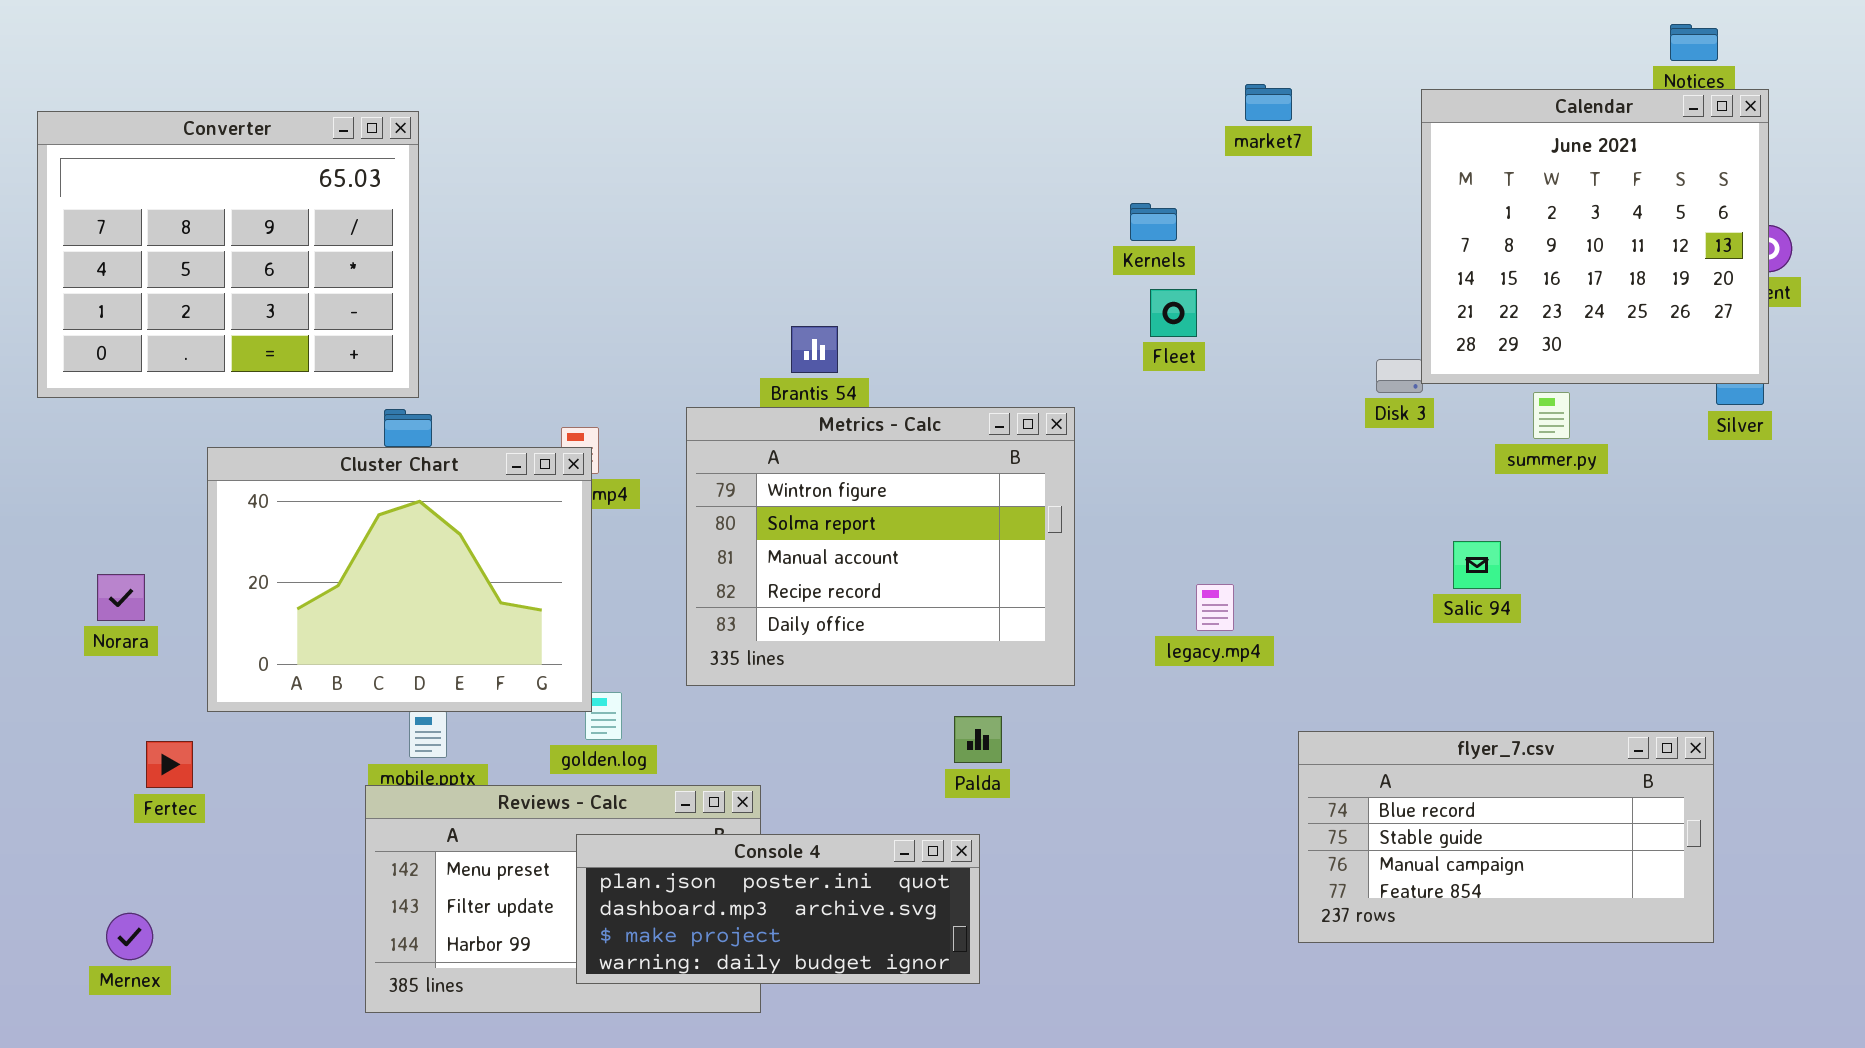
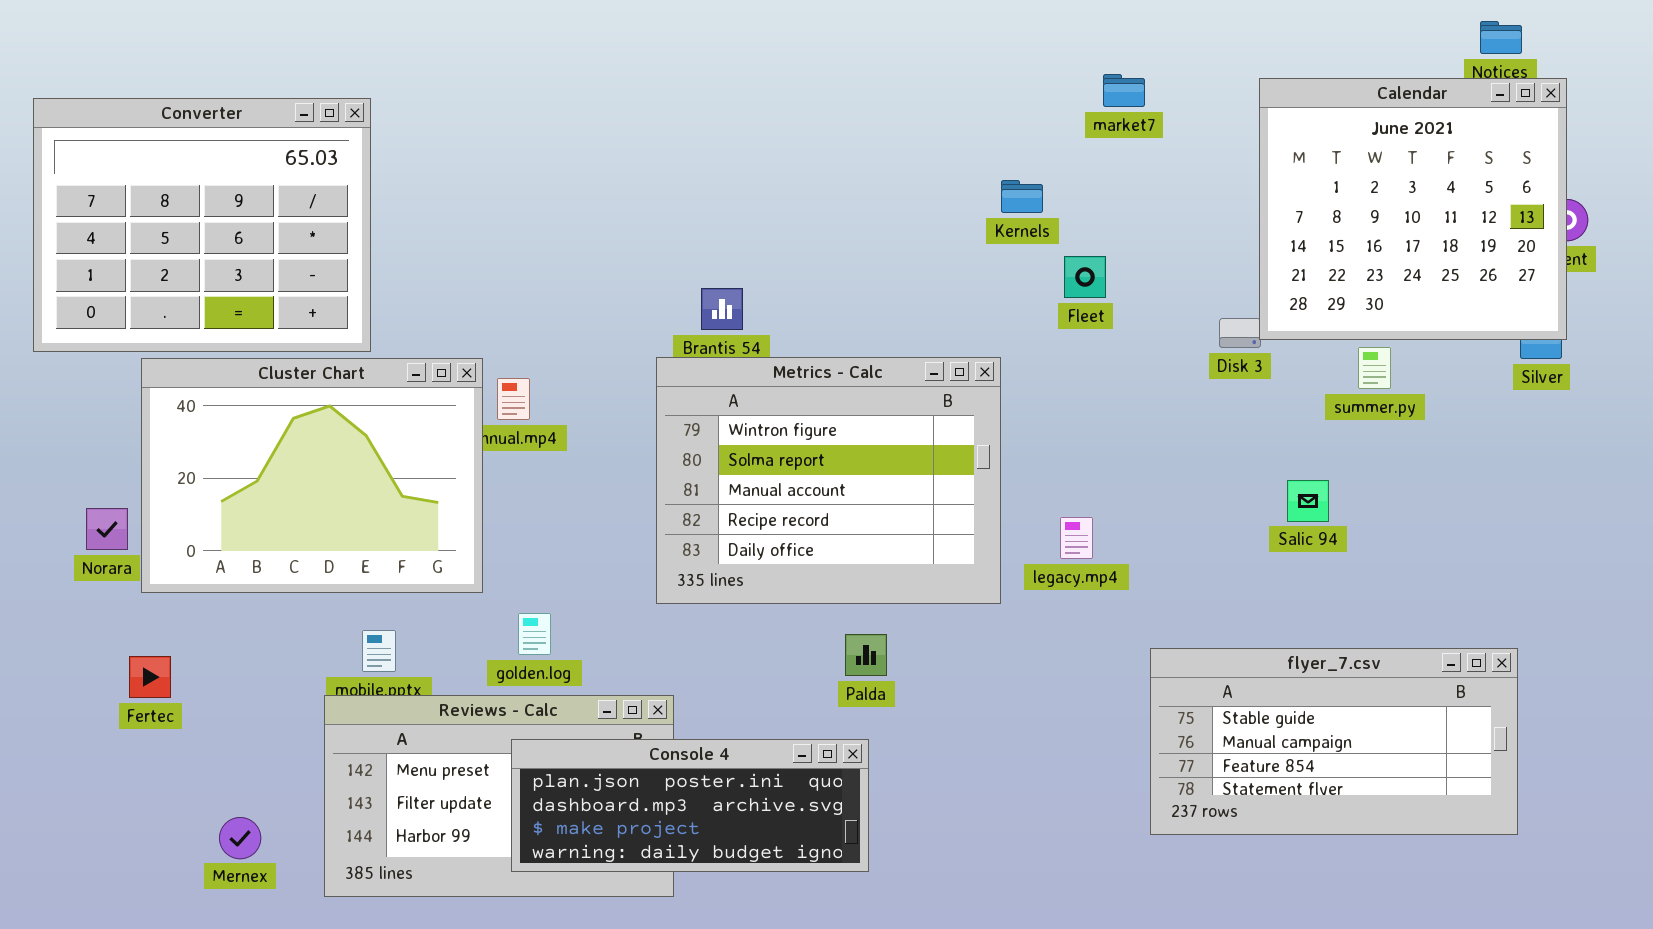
Fleet: [1150,289,1197,337] -> [1064,256,1106,298], moved
Metrics - Calc: [686,407,1075,686] -> [656,357,1001,604], moved
Cluster Chart: [207,447,592,712] -> [141,358,483,593], moved
flyer_7.csv: [1298,731,1714,943] -> [1150,648,1518,835], scrolled down 1 row
Mernex: [106,913,153,960] -> [219,817,261,859], moved

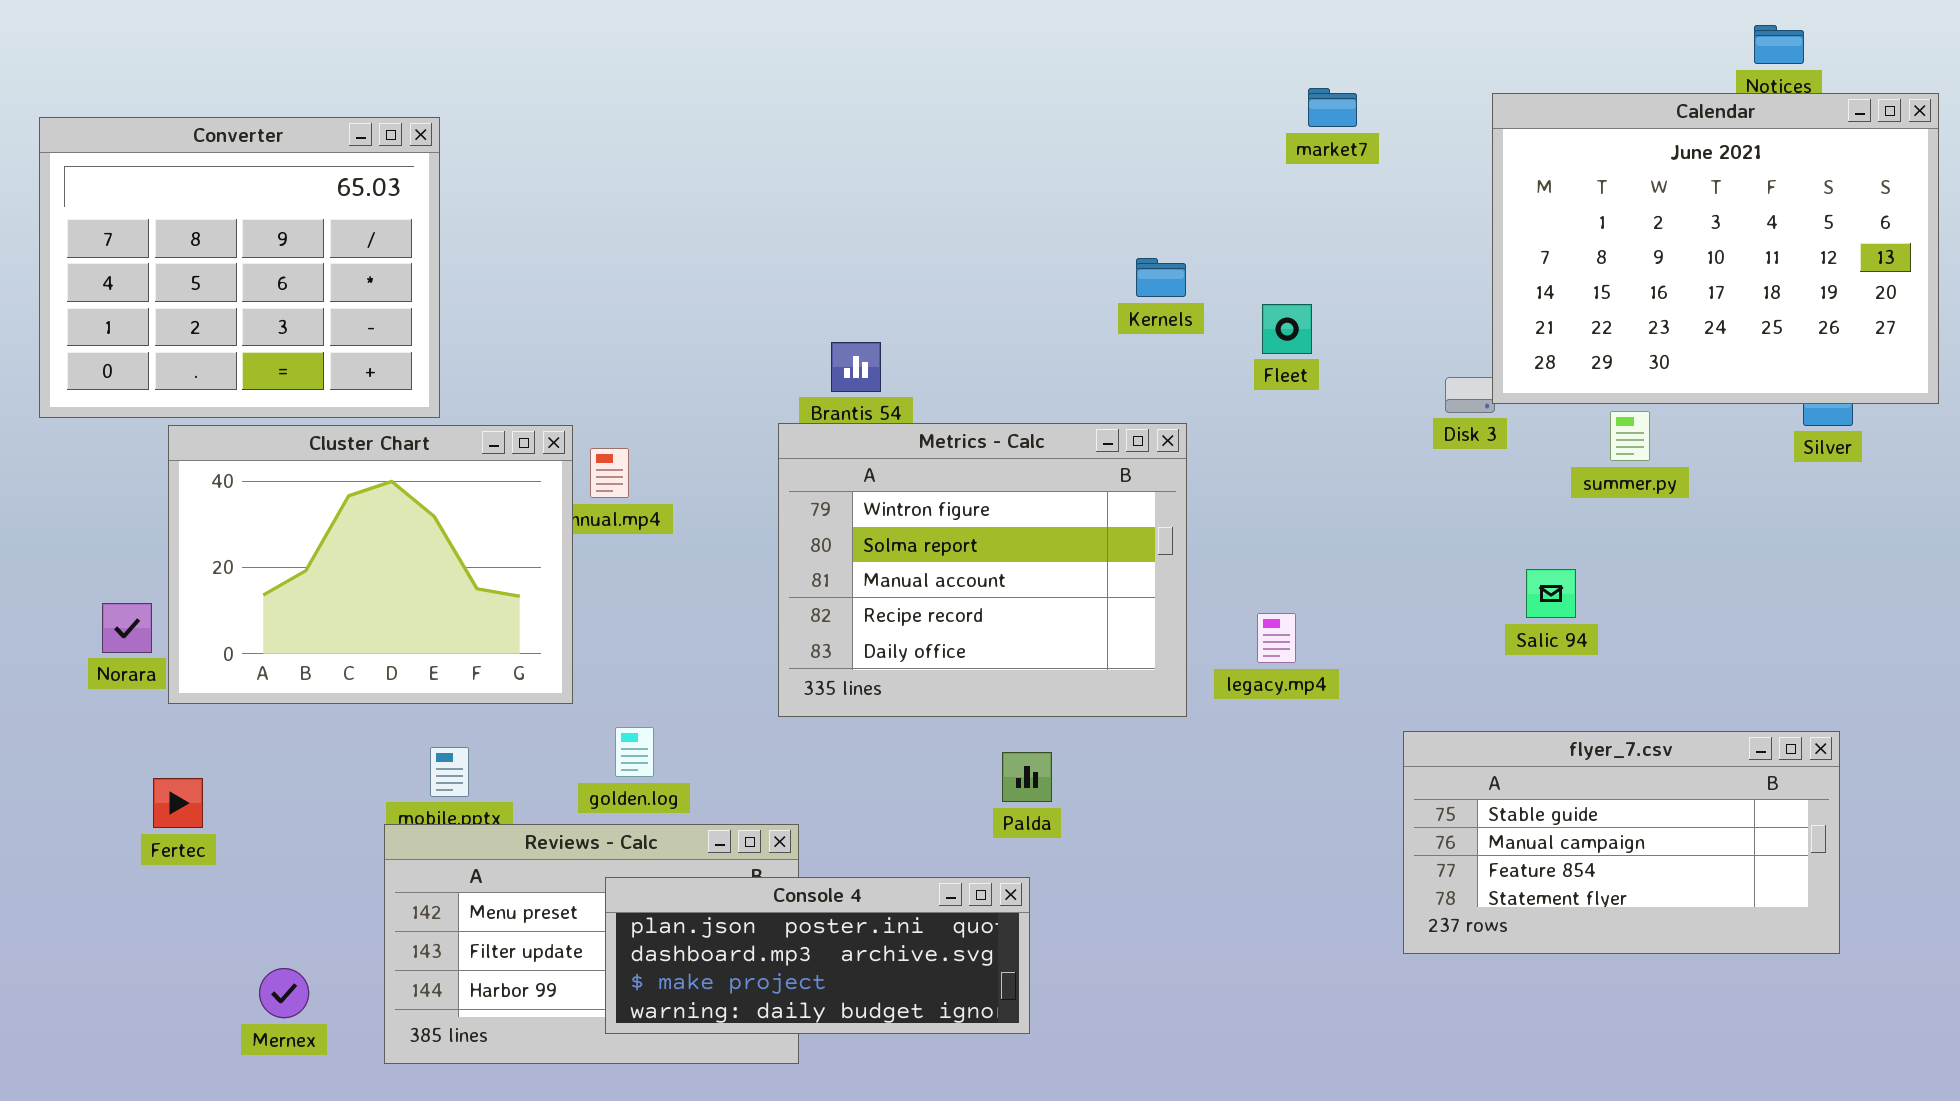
Calendar: [1259,78,1567,340] -> [1492,93,1939,404], resized
Kernels: [1001,180,1043,213] -> [1136,258,1186,297], moved
flyer_7.csv: [1150,648,1518,835] -> [1403,731,1840,954], moved

